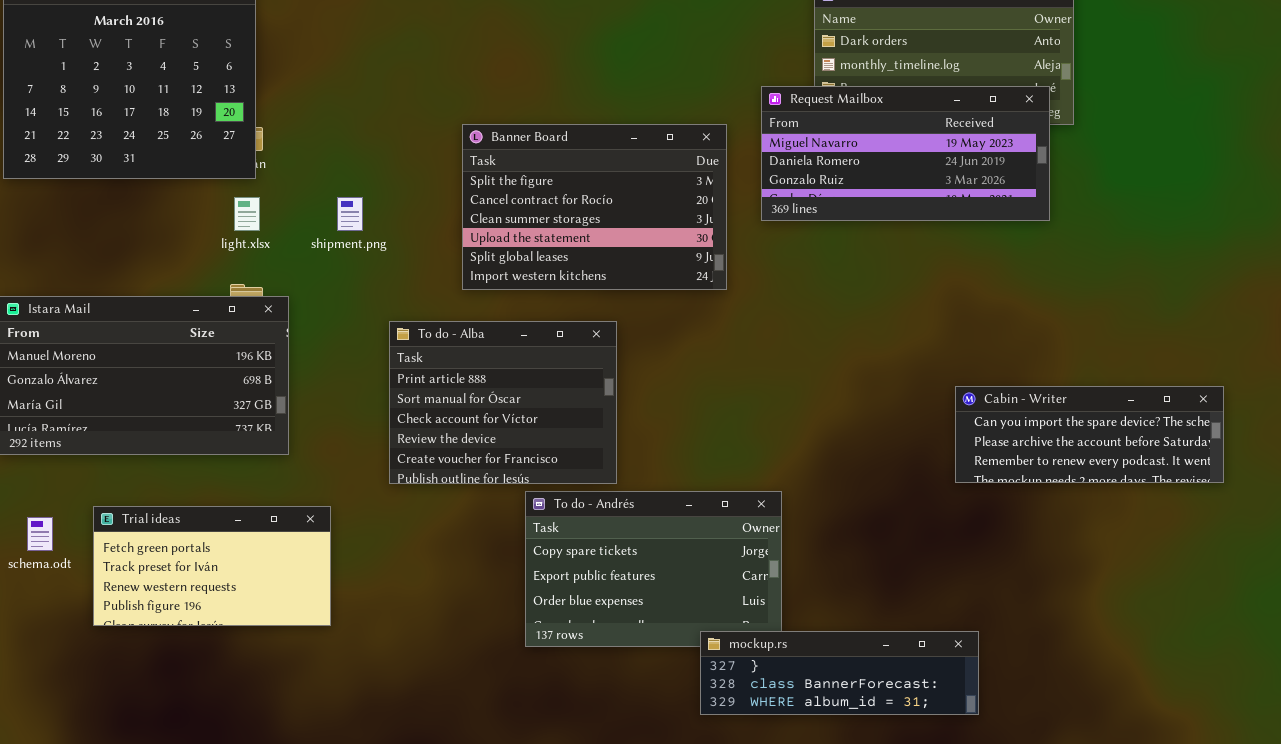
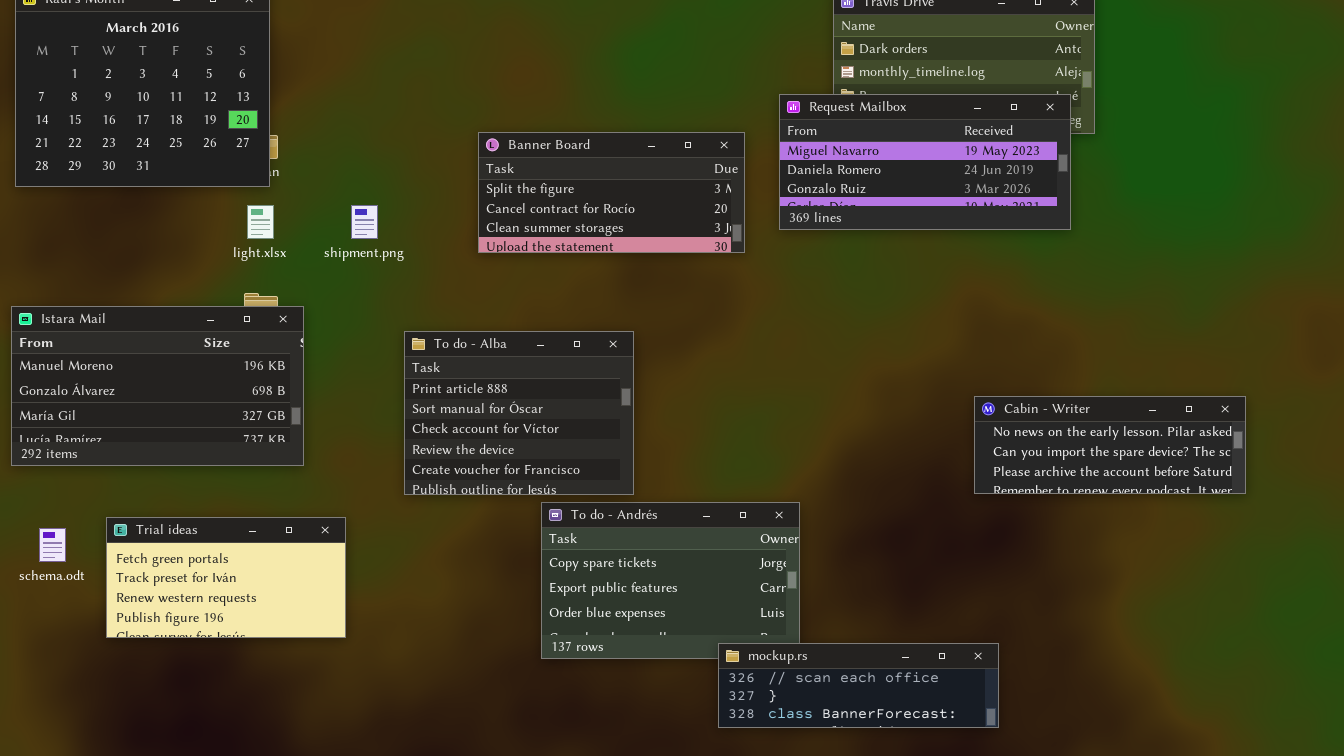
Banner Board: [462,124,727,290] -> [478,132,745,253], resized
Cabin - Writer: [955,386,1224,483] -> [974,396,1246,494], scrolled up 1 row
mockup.rs: [700,631,979,715] -> [718,643,999,728], scrolled up 1 row

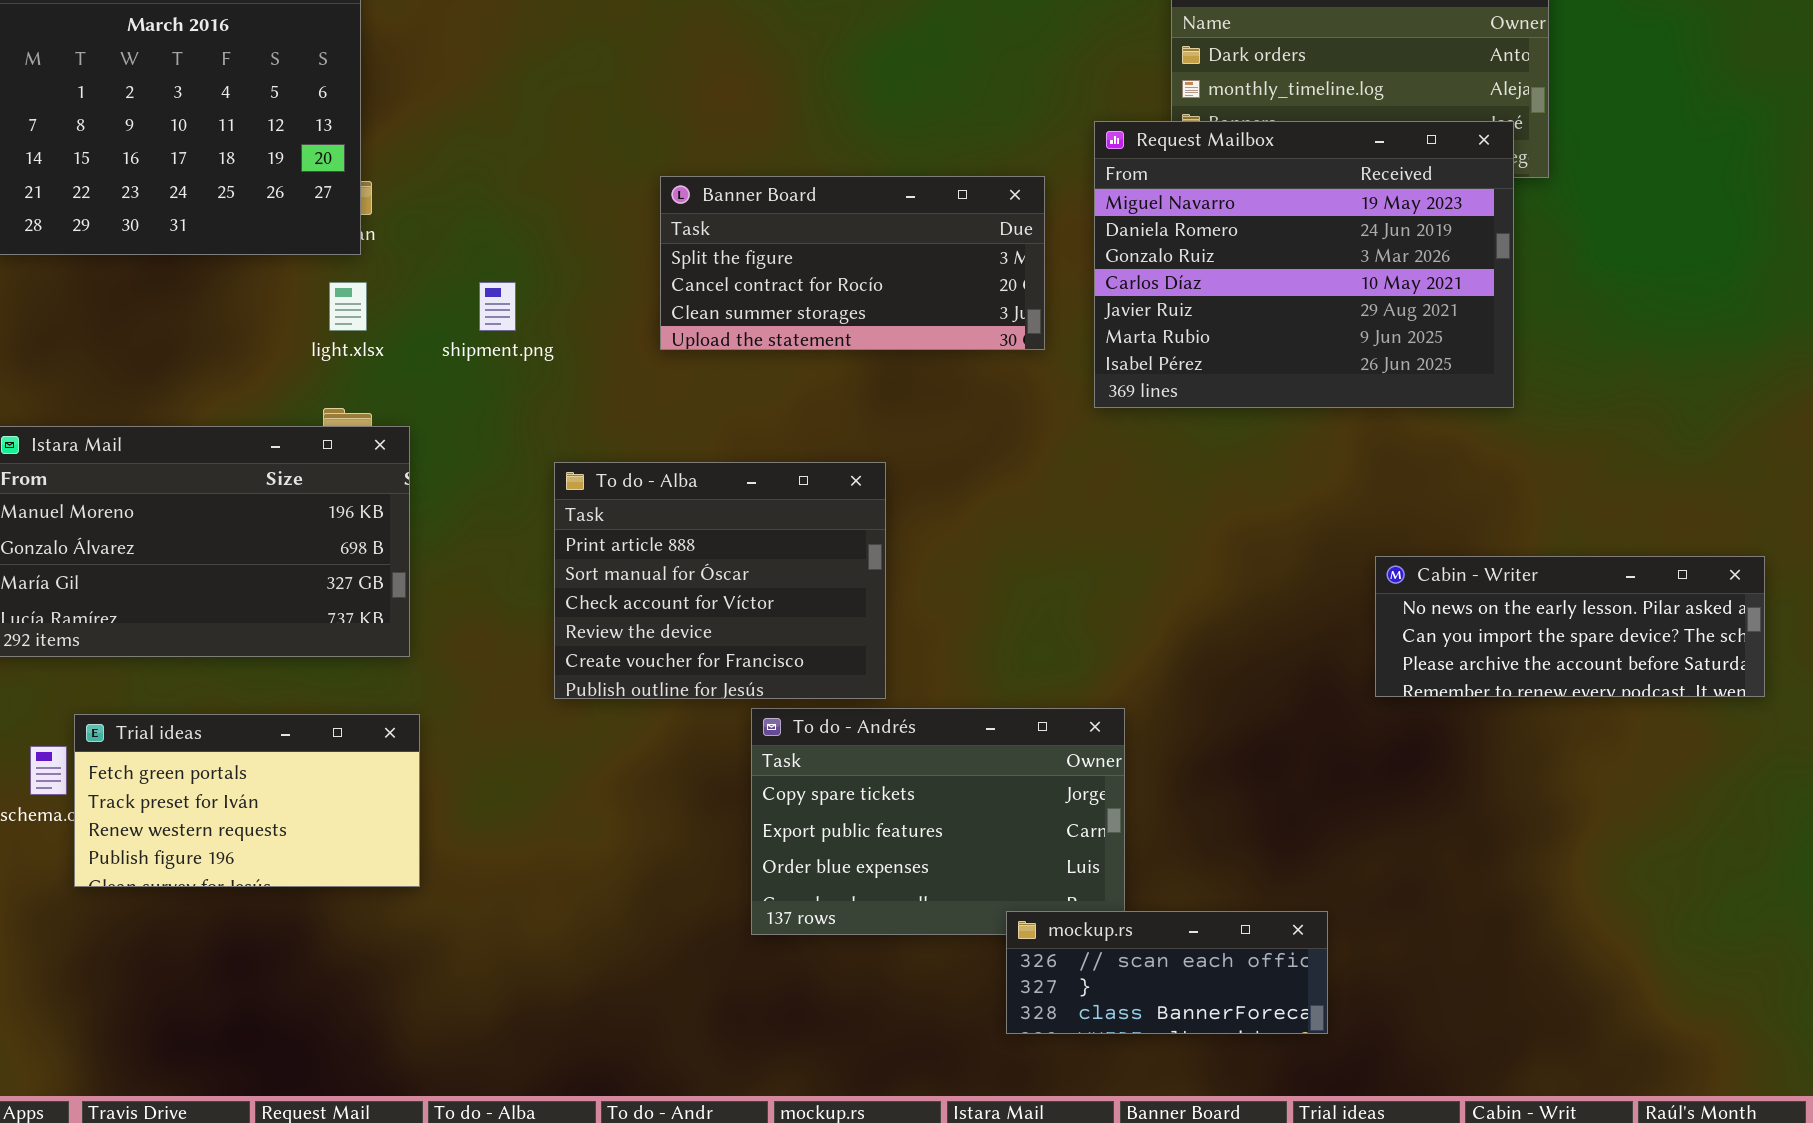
Request Mailbox: [779,94,1071,230] -> [1094,121,1514,408], resized
Trial ideas: [106,517,346,638] -> [74,714,420,887], moved
mockup.rs: [718,643,999,728] -> [1006,911,1328,1034], resized

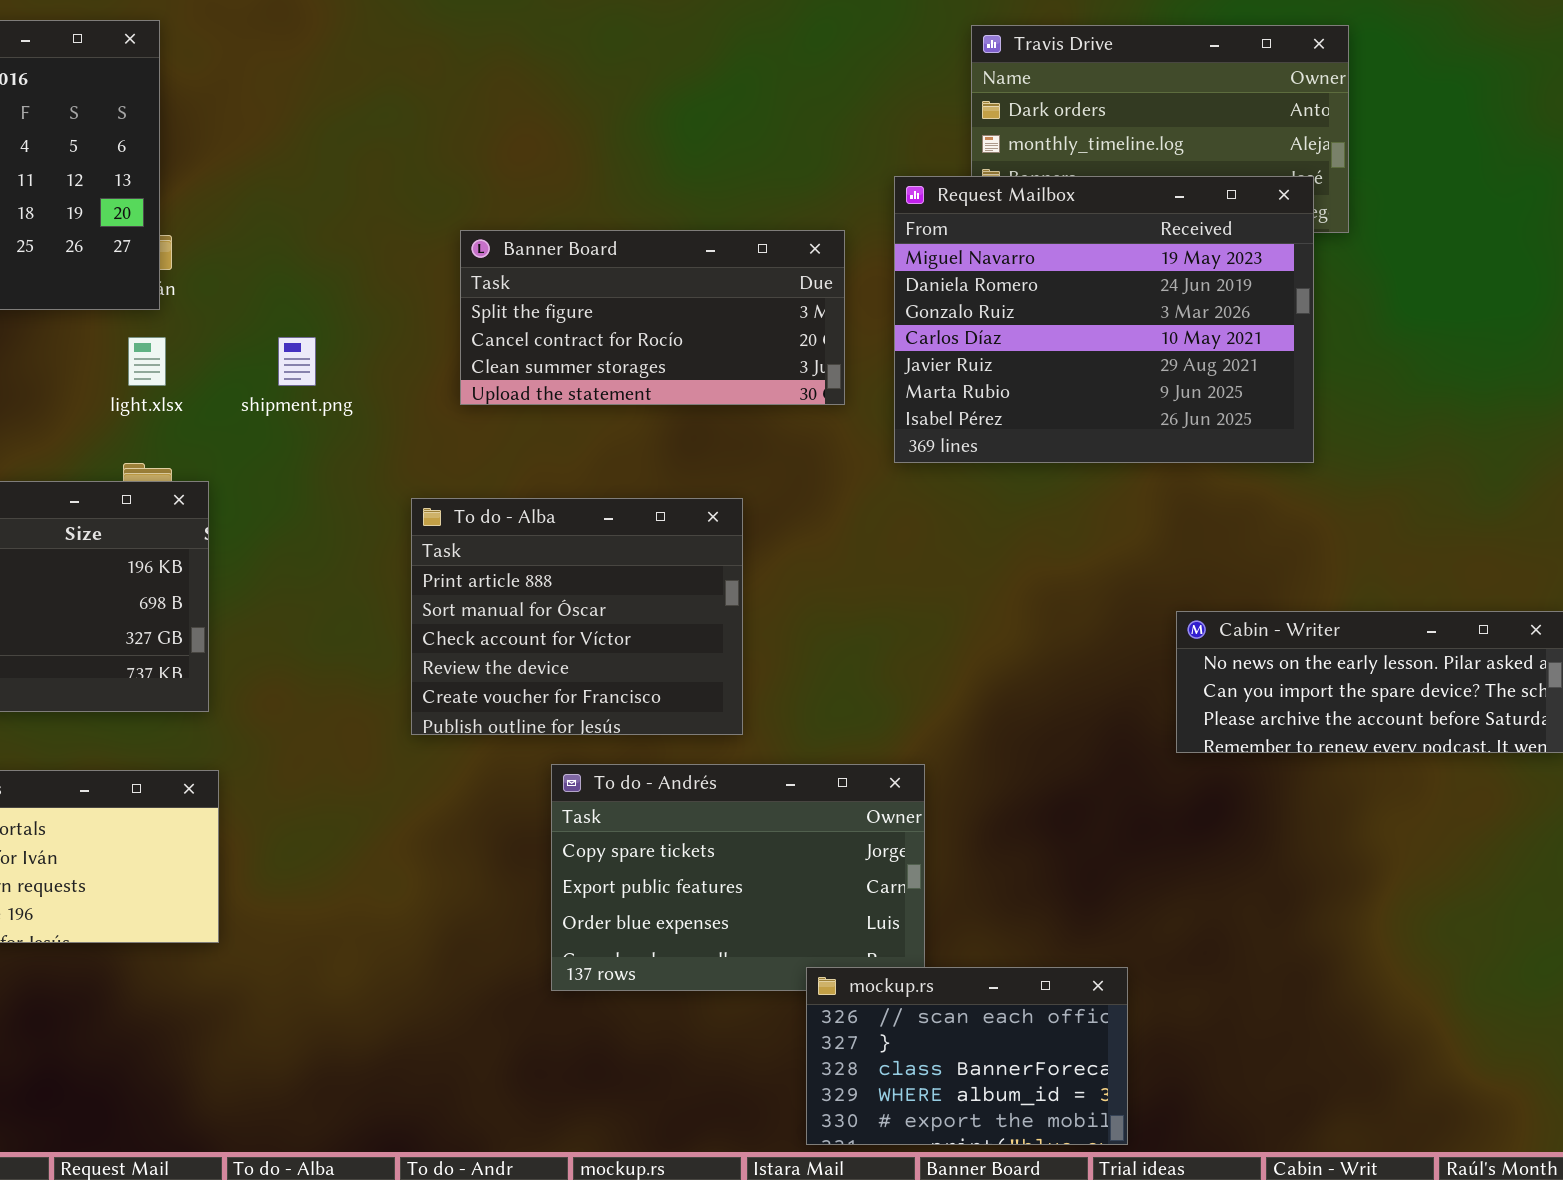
To do - Alba: [554,462,886,699] -> [411,498,743,735], moved
mockup.rs: [1006,911,1328,1034] -> [806,967,1128,1145], resized

